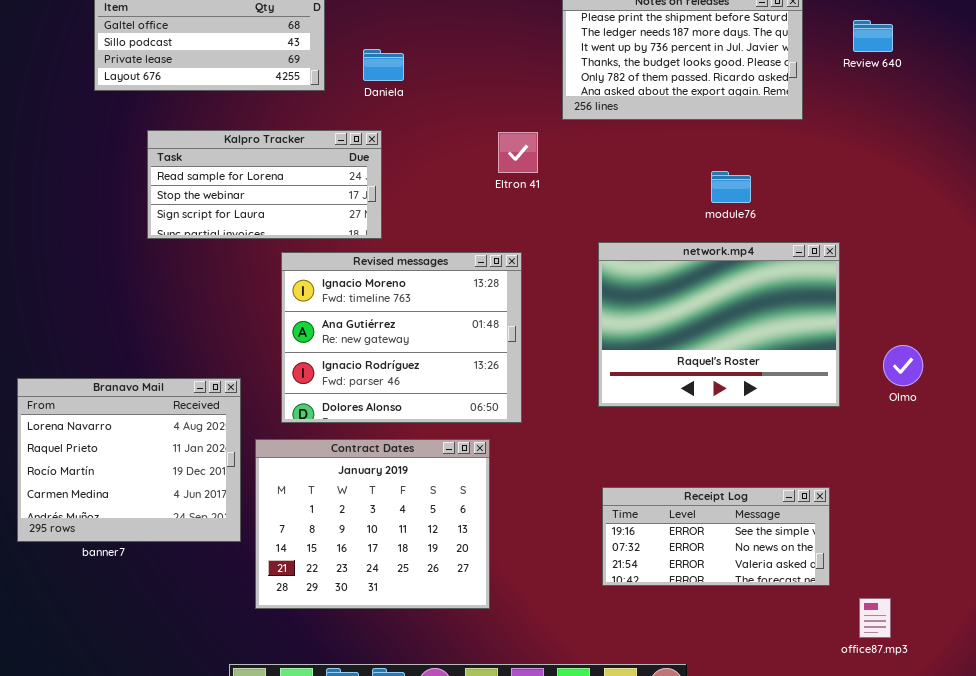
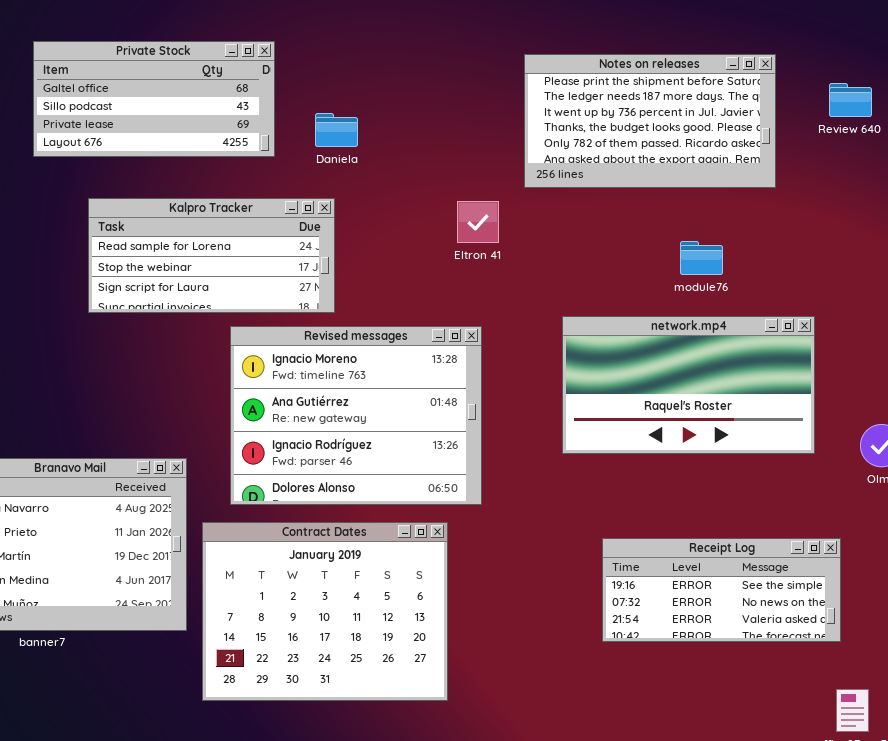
network.mp4: [598,242,840,407] -> [562,316,815,454], resized
Receipt Log: [602,487,830,586] -> [602,538,841,642], moved

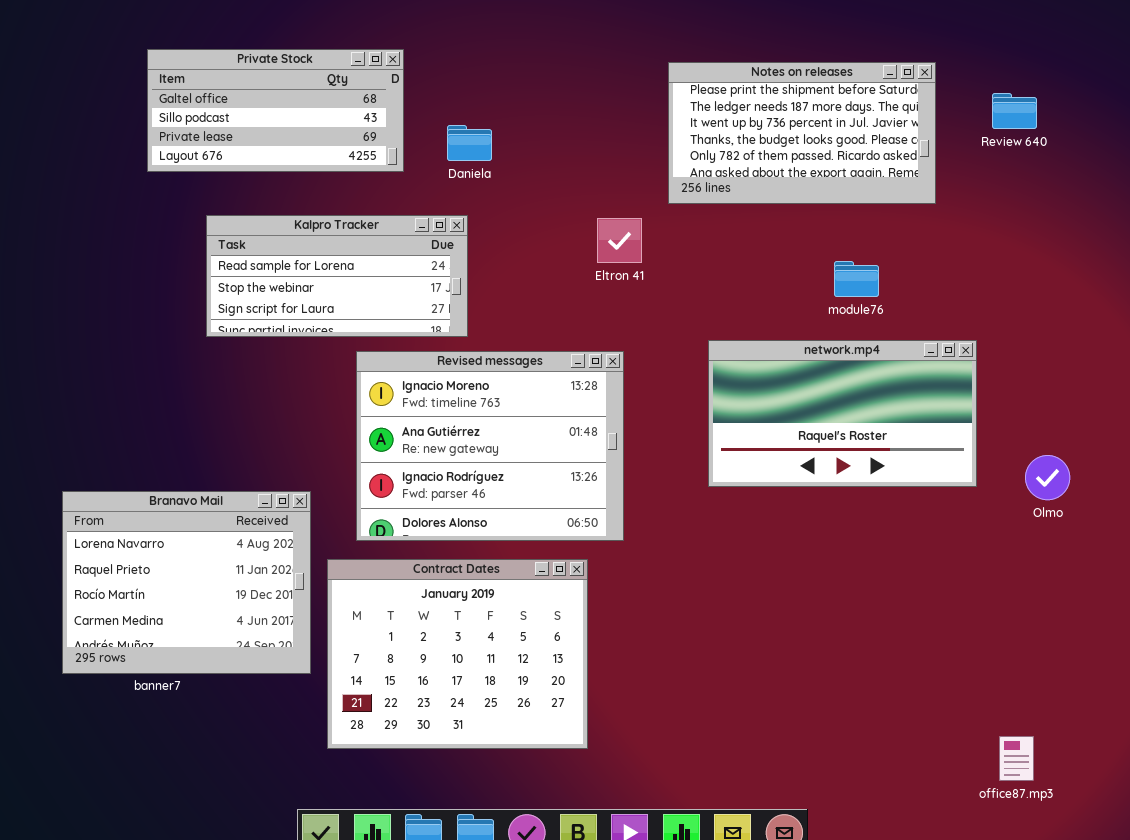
Receipt Log: [602,538,841,642] -> none, closed

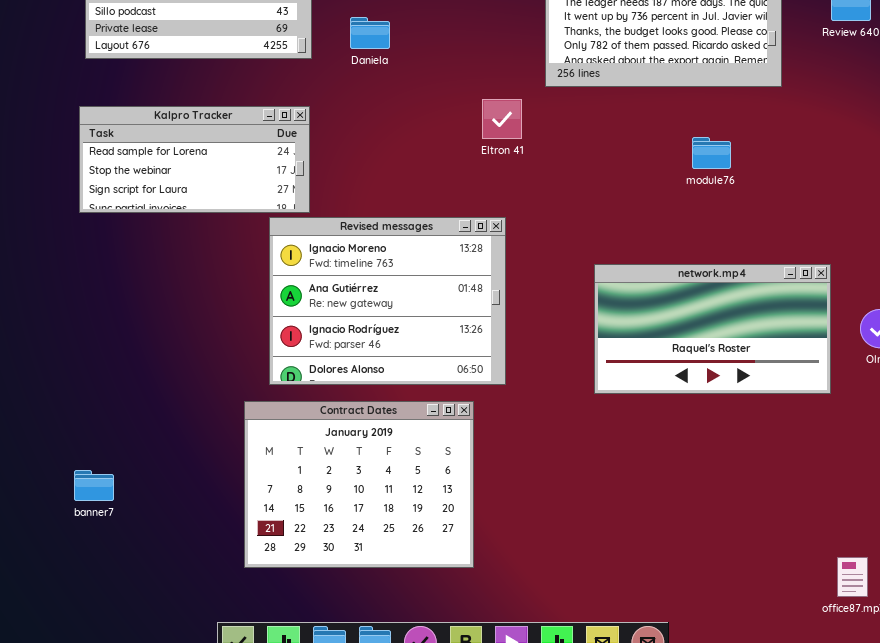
Kalpro Tracker: [206,215,468,337] -> [79,106,310,213], moved
network.mp4: [708,340,977,487] -> [594,264,831,394], moved
Branavo Mail: [62,491,311,674] -> none, closed

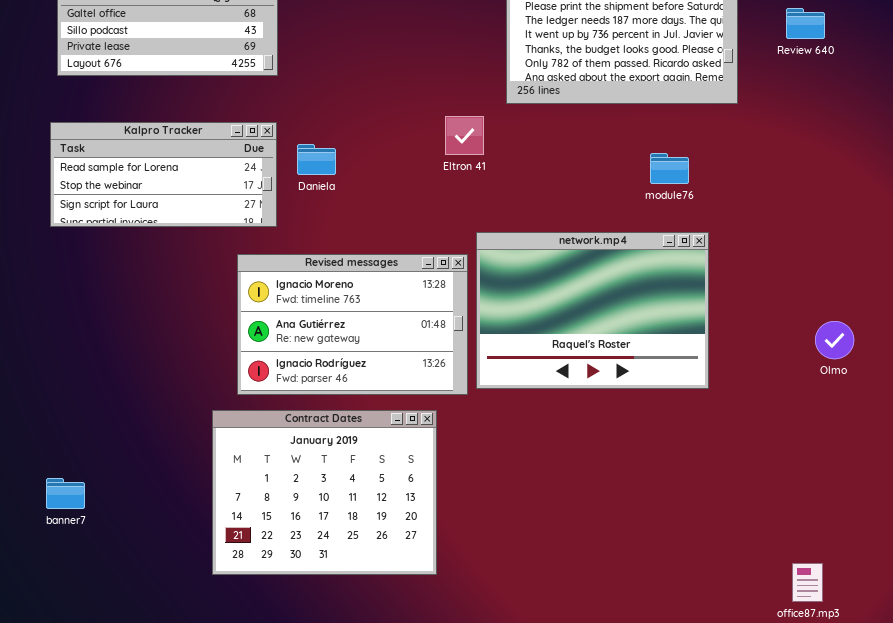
Daniela: [350,17,390,49] -> [297,144,336,175], moved
Revised messages: [269,217,506,385] -> [237,254,468,395], resized
network.mp4: [594,264,831,394] -> [476,232,709,389], moved, resized

